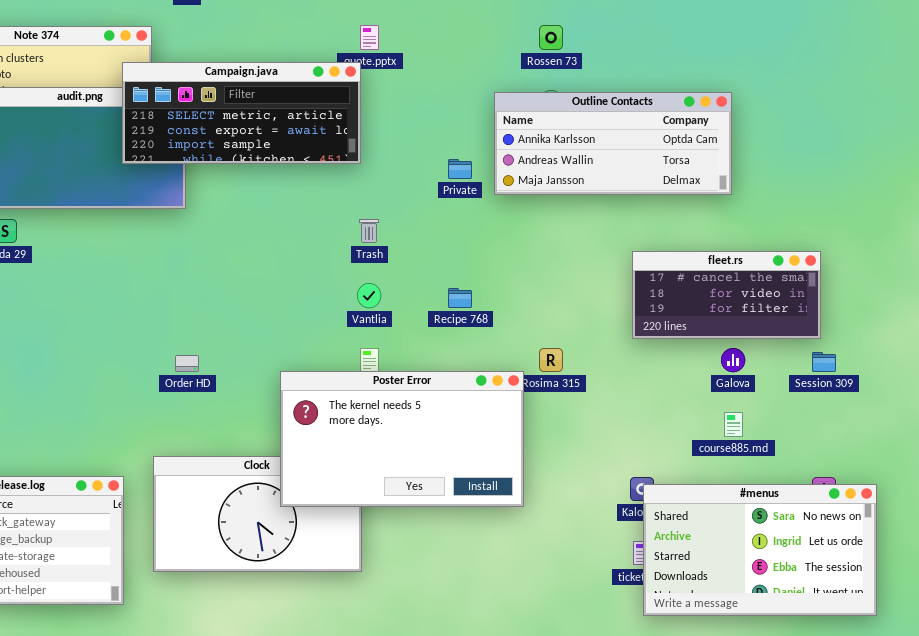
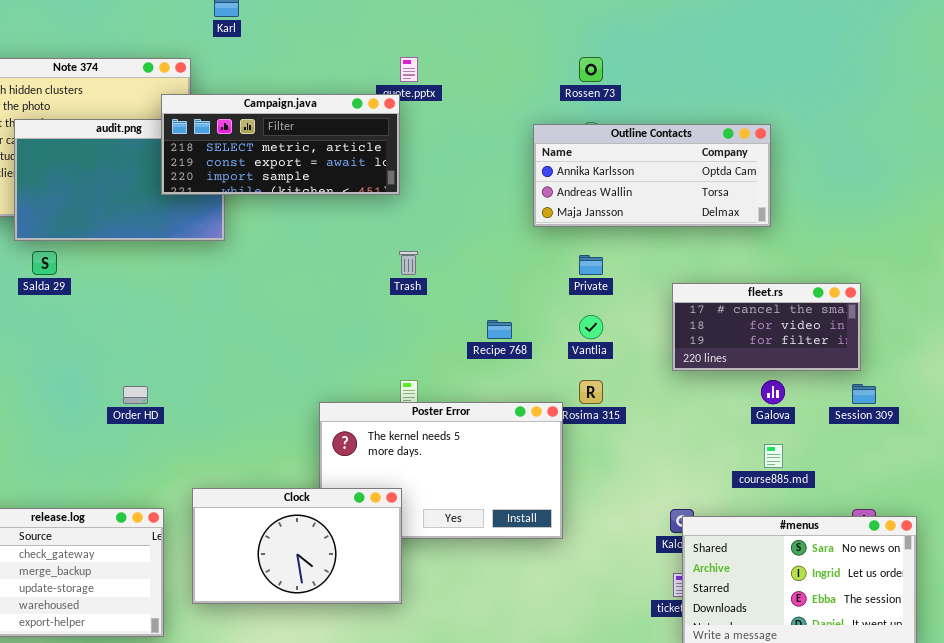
Private: [448,159,472,179] -> [579,255,603,275], moved
Vantlia: [357,283,381,308] -> [579,315,603,339], moved
Order HD: [175,355,199,372] -> [123,386,148,404], moved
Clock: [153,456,362,572] -> [192,488,402,604], raised

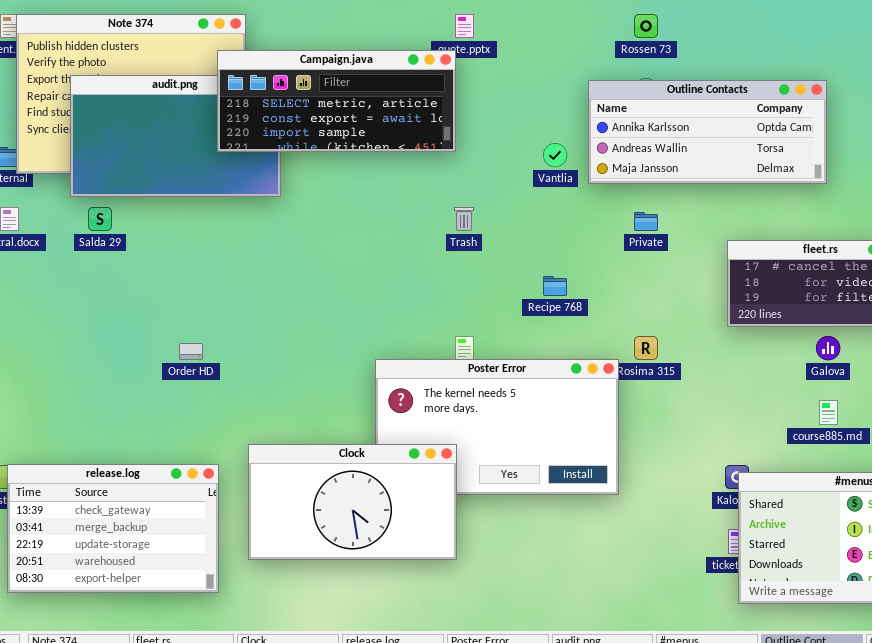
Vantlia: [579,315,603,339] -> [543,143,567,167], moved

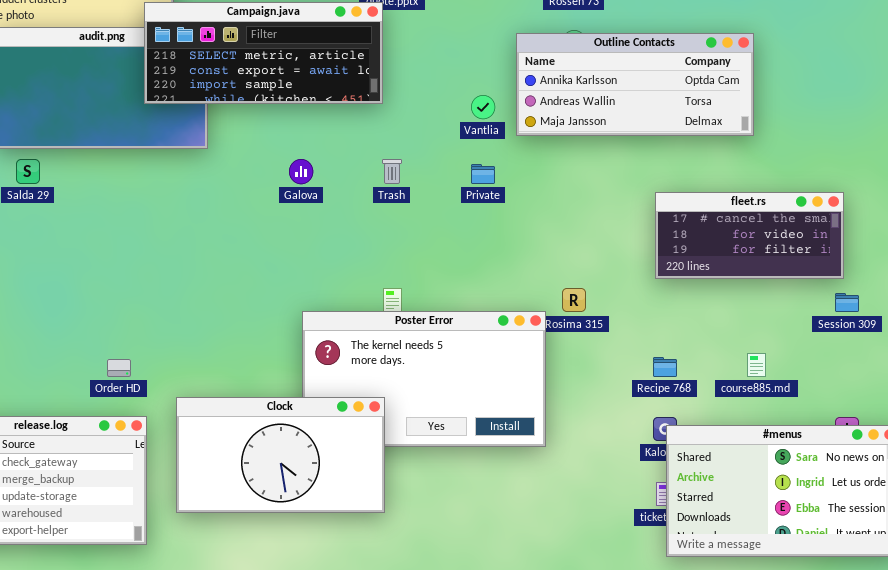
Private: [634,212,658,231] -> [471,164,495,184], moved
Recipe 768: [543,276,567,296] -> [653,357,677,377], moved
Galova: [816,336,840,360] -> [289,159,313,184], moved
Order HD: [179,343,203,360] -> [107,359,131,377], moved

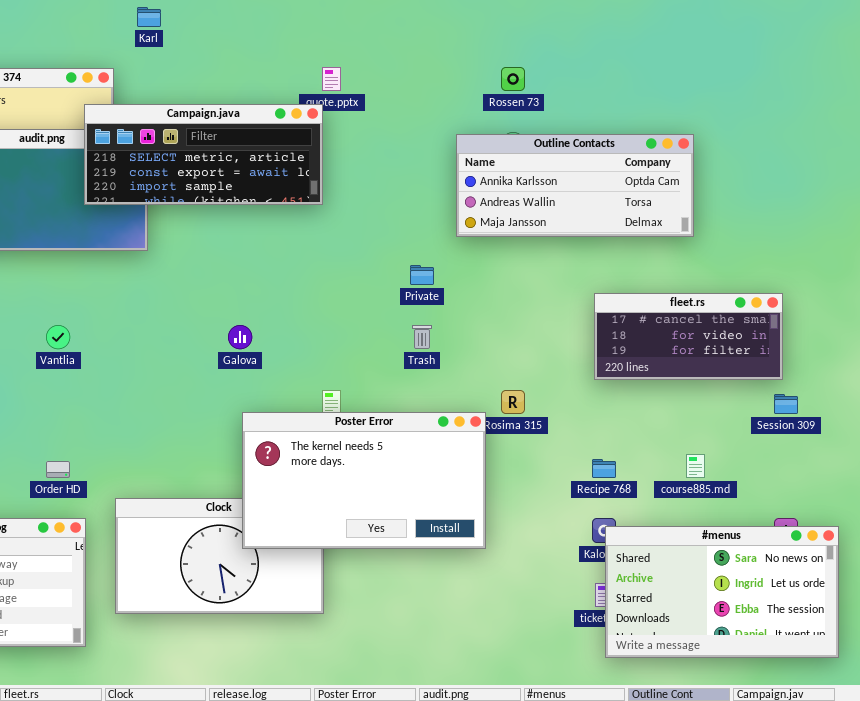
Vantlia: [471,95,495,119] -> [46,325,70,349], moved
Galova: [289,159,313,184] -> [228,325,252,349], moved
Trash: [382,159,402,184] -> [412,325,432,349], moved
Poster Error: [302,311,546,447] -> [242,412,486,549], raised

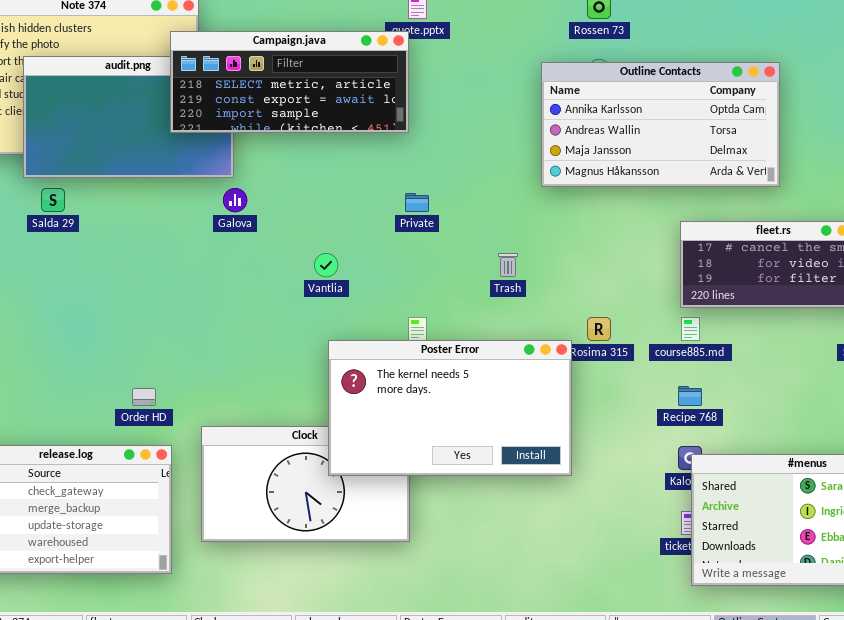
Outline Contacts: [456,134,694,237] -> [541,62,780,187], resized
Private: [410,265,434,285] -> [405,193,429,212], moved
Vantlia: [46,325,70,349] -> [314,253,338,277], moved
Galova: [228,325,252,349] -> [223,188,247,212], moved
course885.md: [686,454,705,478] -> [681,317,700,341], moved

